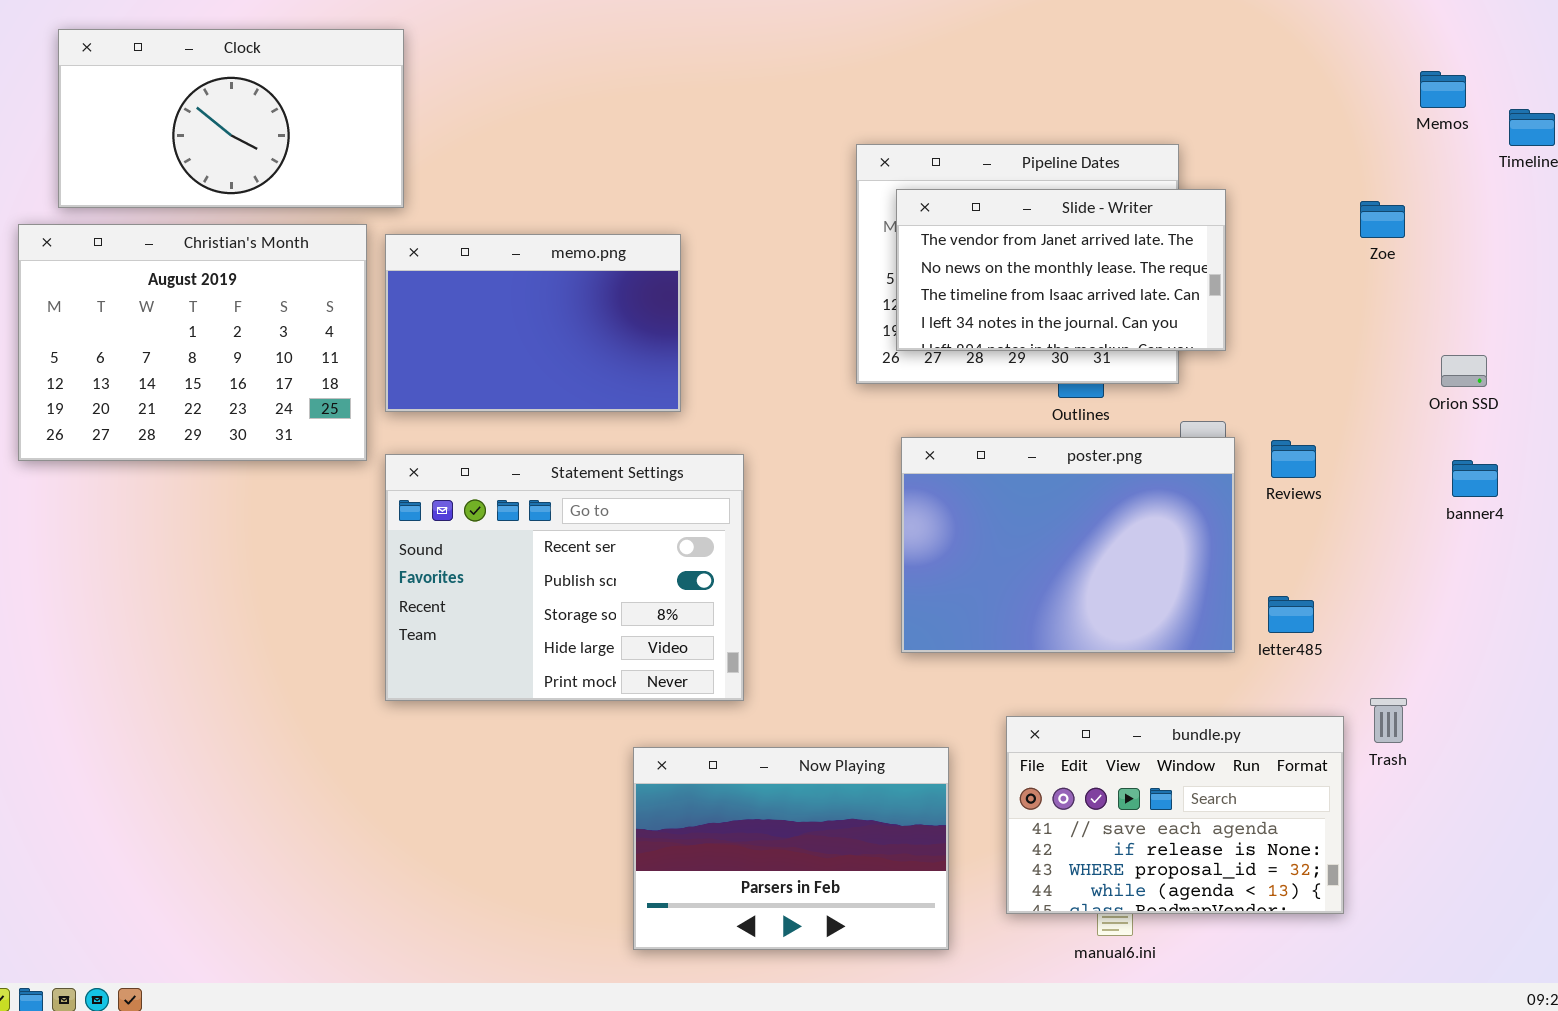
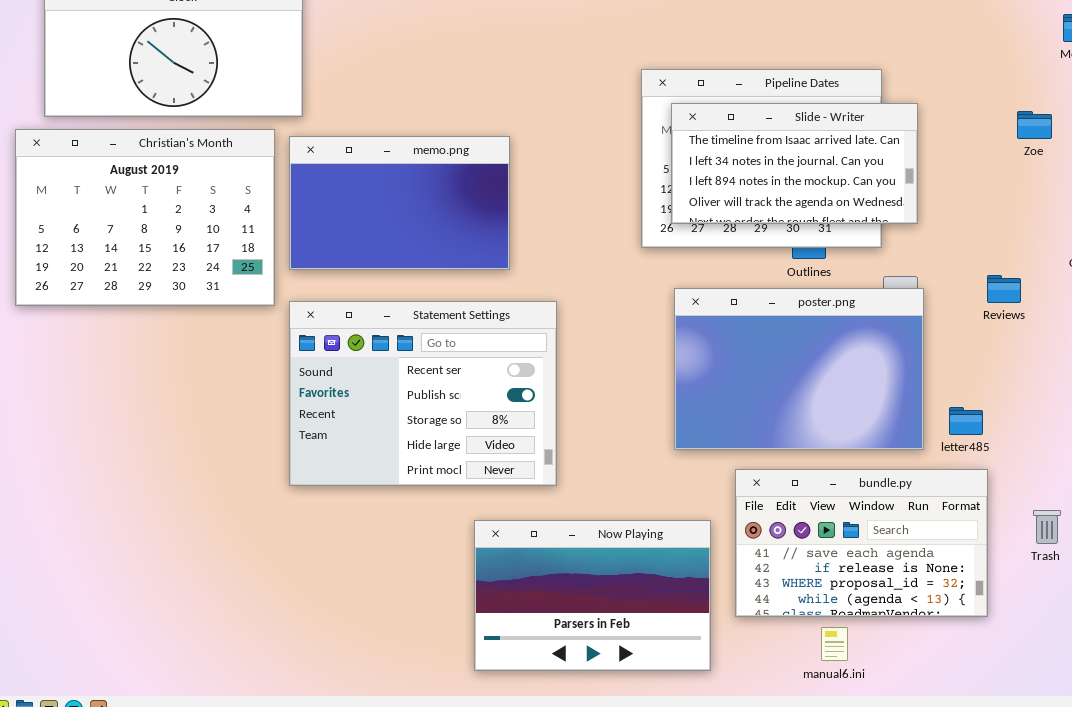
Slide - Writer: [896,189,1226,351] -> [671,103,918,224], scrolled down 2 rows
Reviews: [1271,440,1316,478] -> [987,275,1021,303], moved
Trash: [1370,698,1407,743] -> [1033,510,1061,544], moved
bundle.py: [1006,716,1344,914] -> [735,469,988,617], moved

